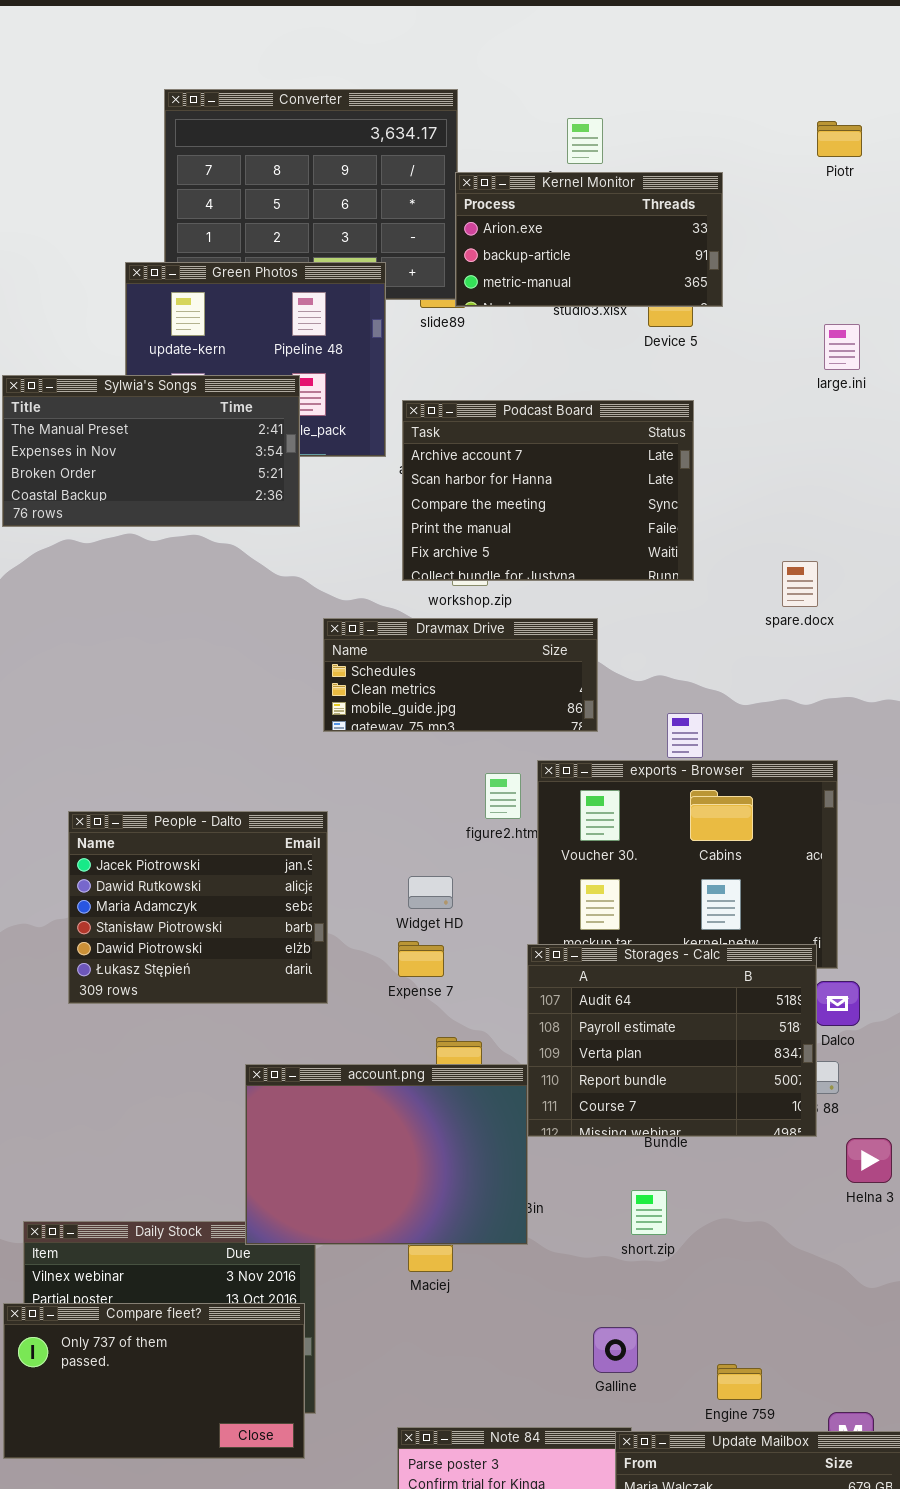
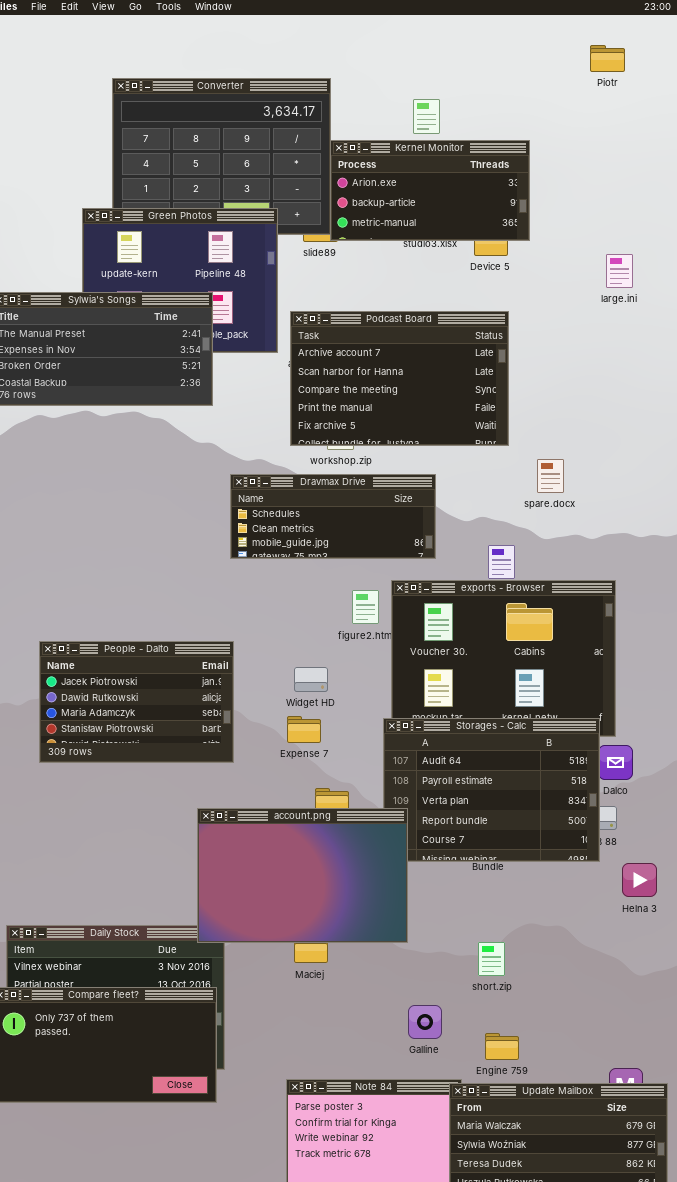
Piotr: [817,121,862,157] -> [590,45,625,72], moved
spare.docx: [782,561,818,607] -> [537,459,564,493], moved
People - Dalto: [68,811,328,1004] -> [39,641,234,763], resized
account.png: [245,1064,528,1245] -> [197,808,408,943], moved
short.zip: [631,1190,667,1235] -> [478,942,505,976], moved
Galline: [593,1327,638,1373] -> [408,1005,442,1039], moved
Engine 759: [717,1364,762,1400] -> [485,1033,519,1060], moved

